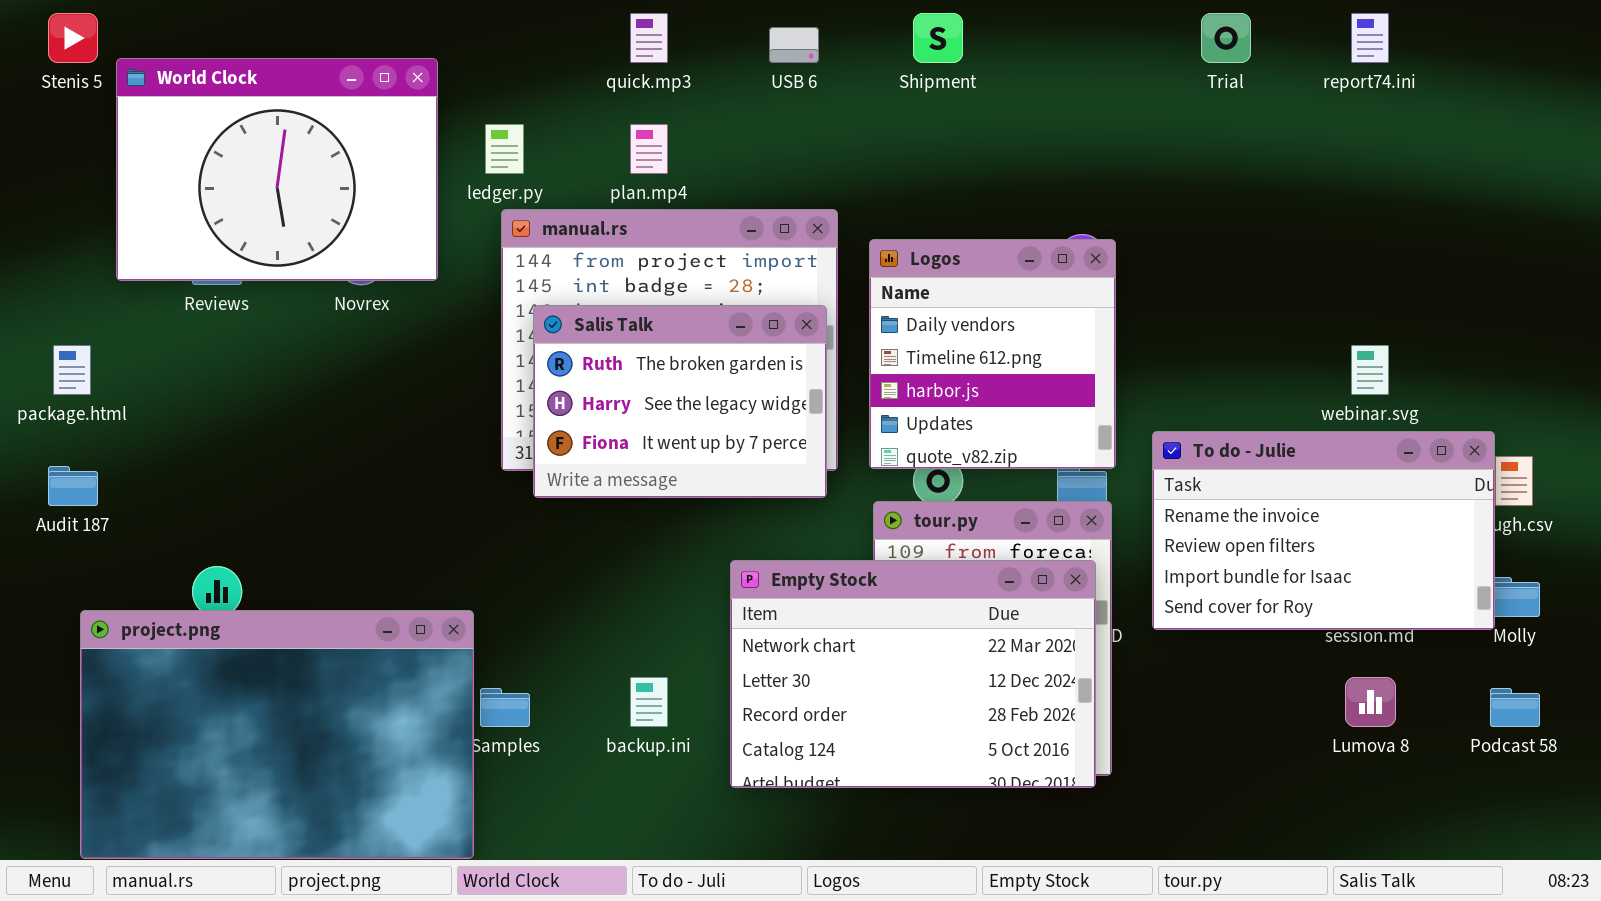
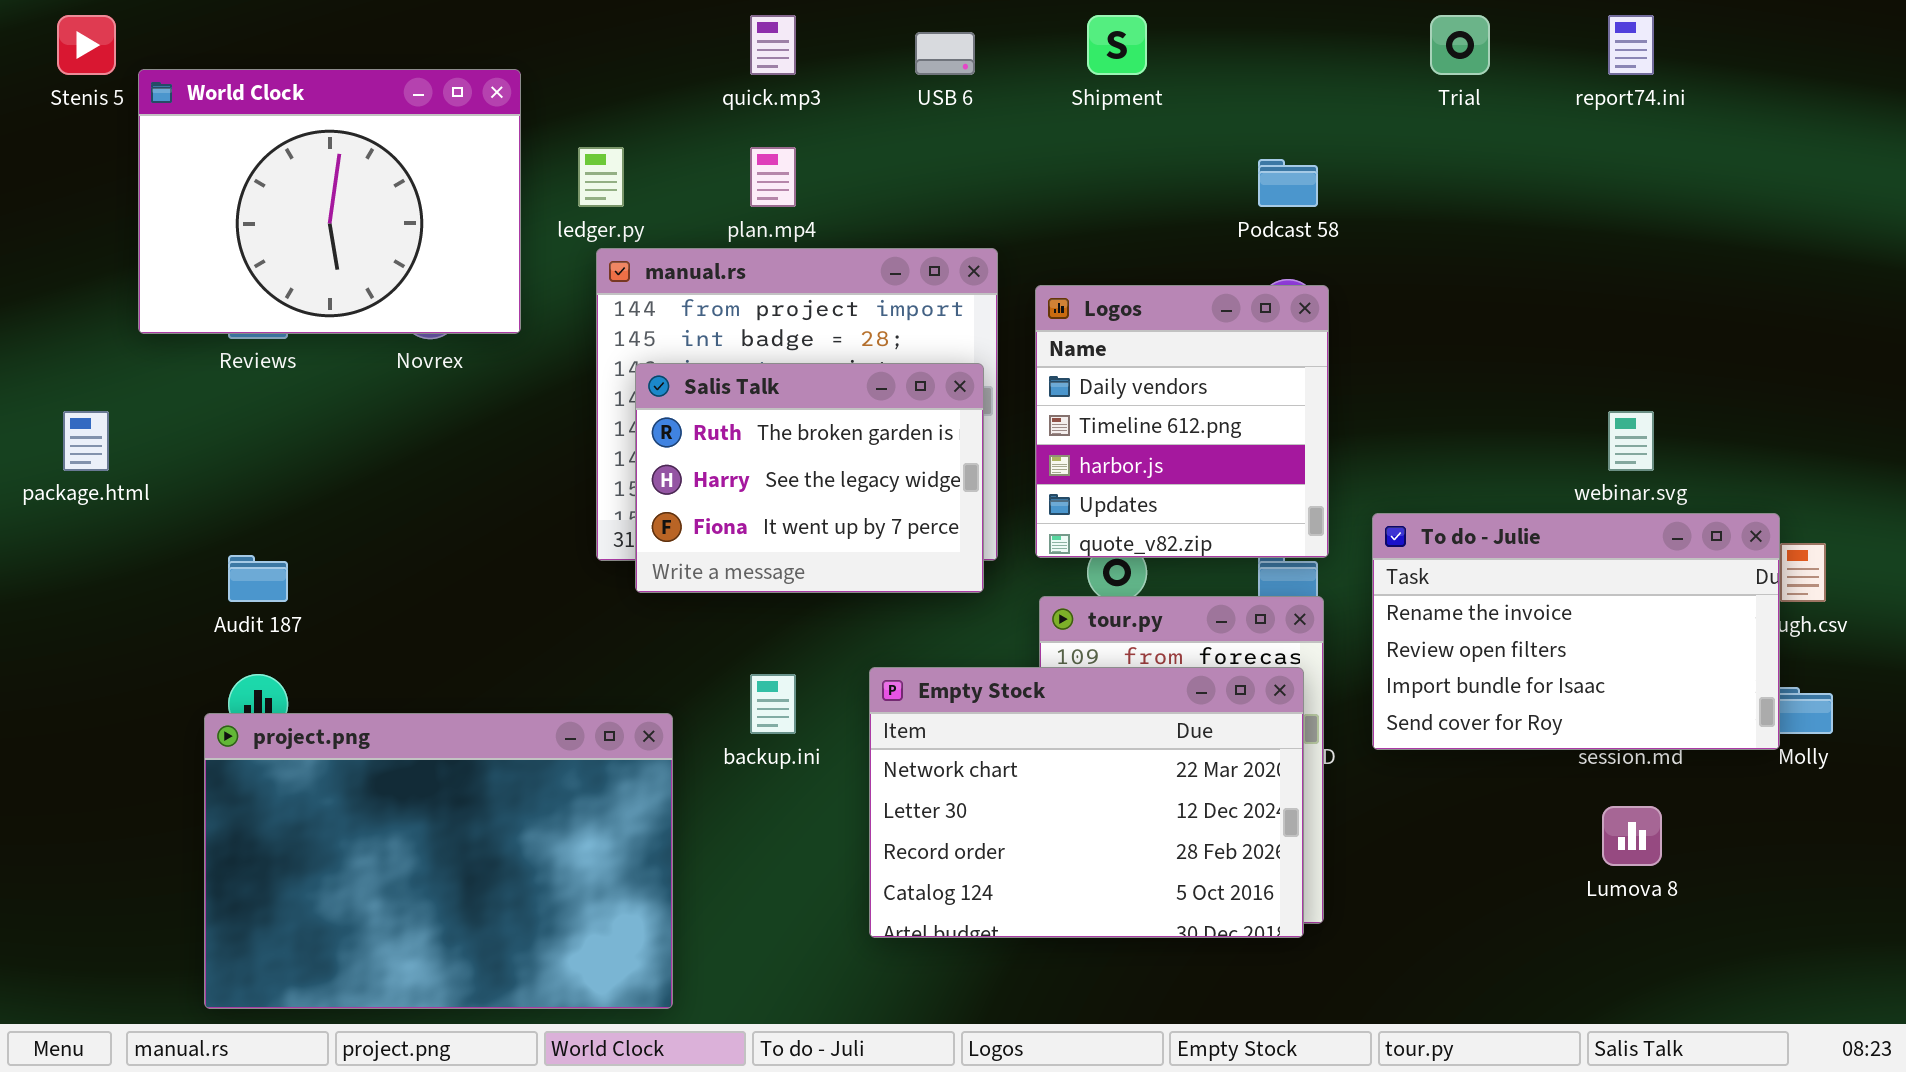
Audit 187: [48,466,98,506] -> [228,555,288,602], moved
project.png: [80,610,474,859] -> [204,713,673,1009], moved
backup.ini: [630,677,668,727] -> [750,674,796,734], moved
Podcast 58: [1490,688,1540,727] -> [1258,159,1318,207], moved

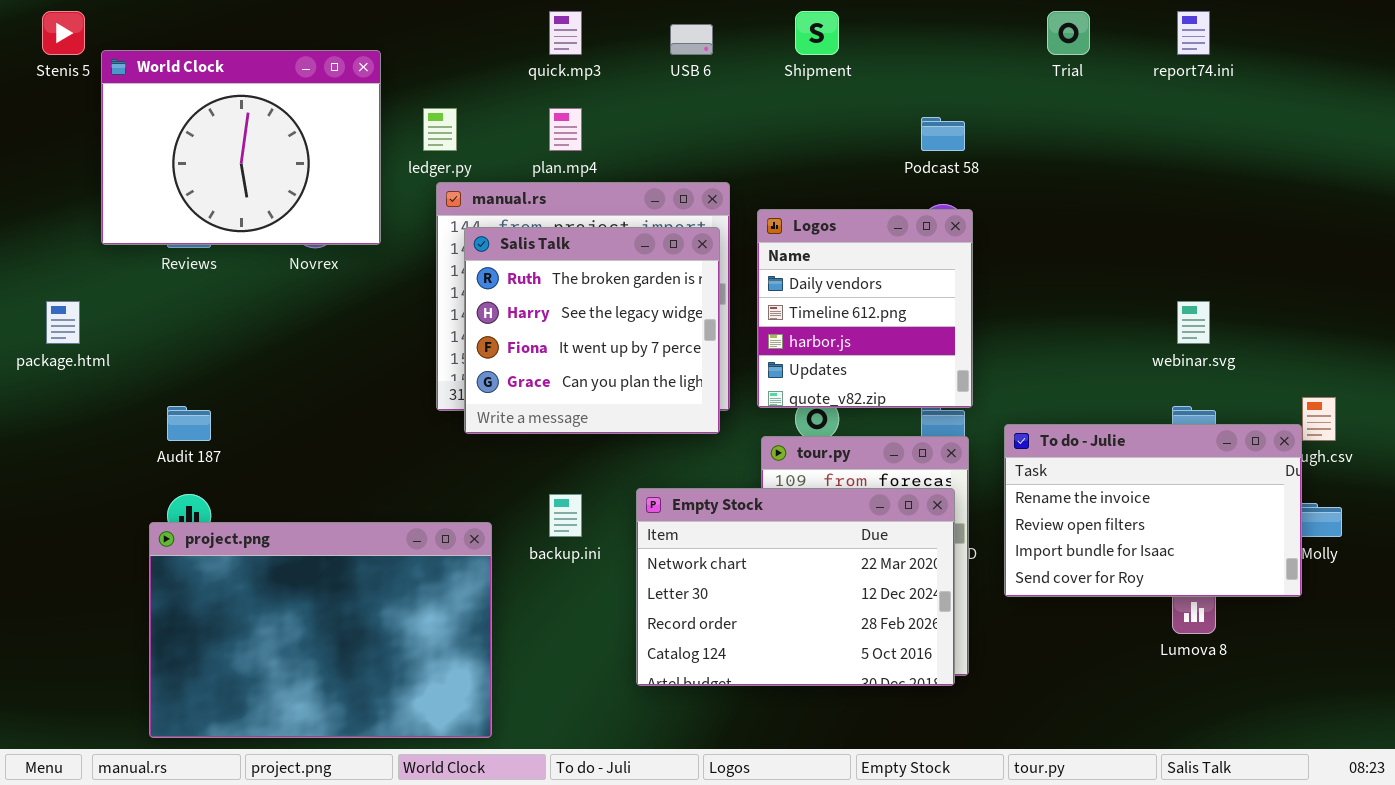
Salis Talk: [635,363,984,593] -> [464,227,720,434], resized
To do - Julie: [1372,513,1780,750] -> [1004,424,1302,597], moved

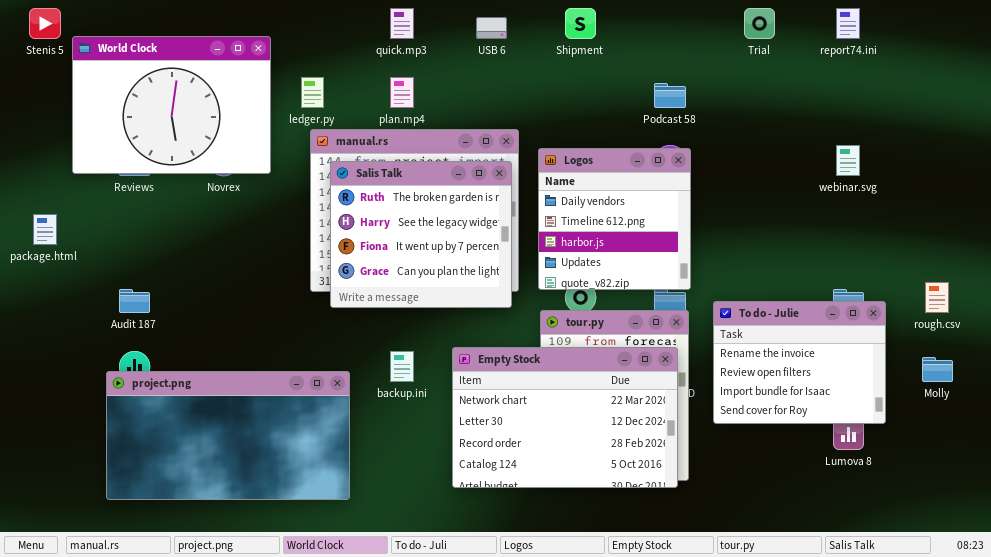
webinar.svg: [1177,301,1210,344] -> [836,145,860,176], moved
To do - Julie: [1004,424,1302,597] -> [713,301,886,424], resized
project.png: [149,522,492,738] -> [106,371,350,500], resized

